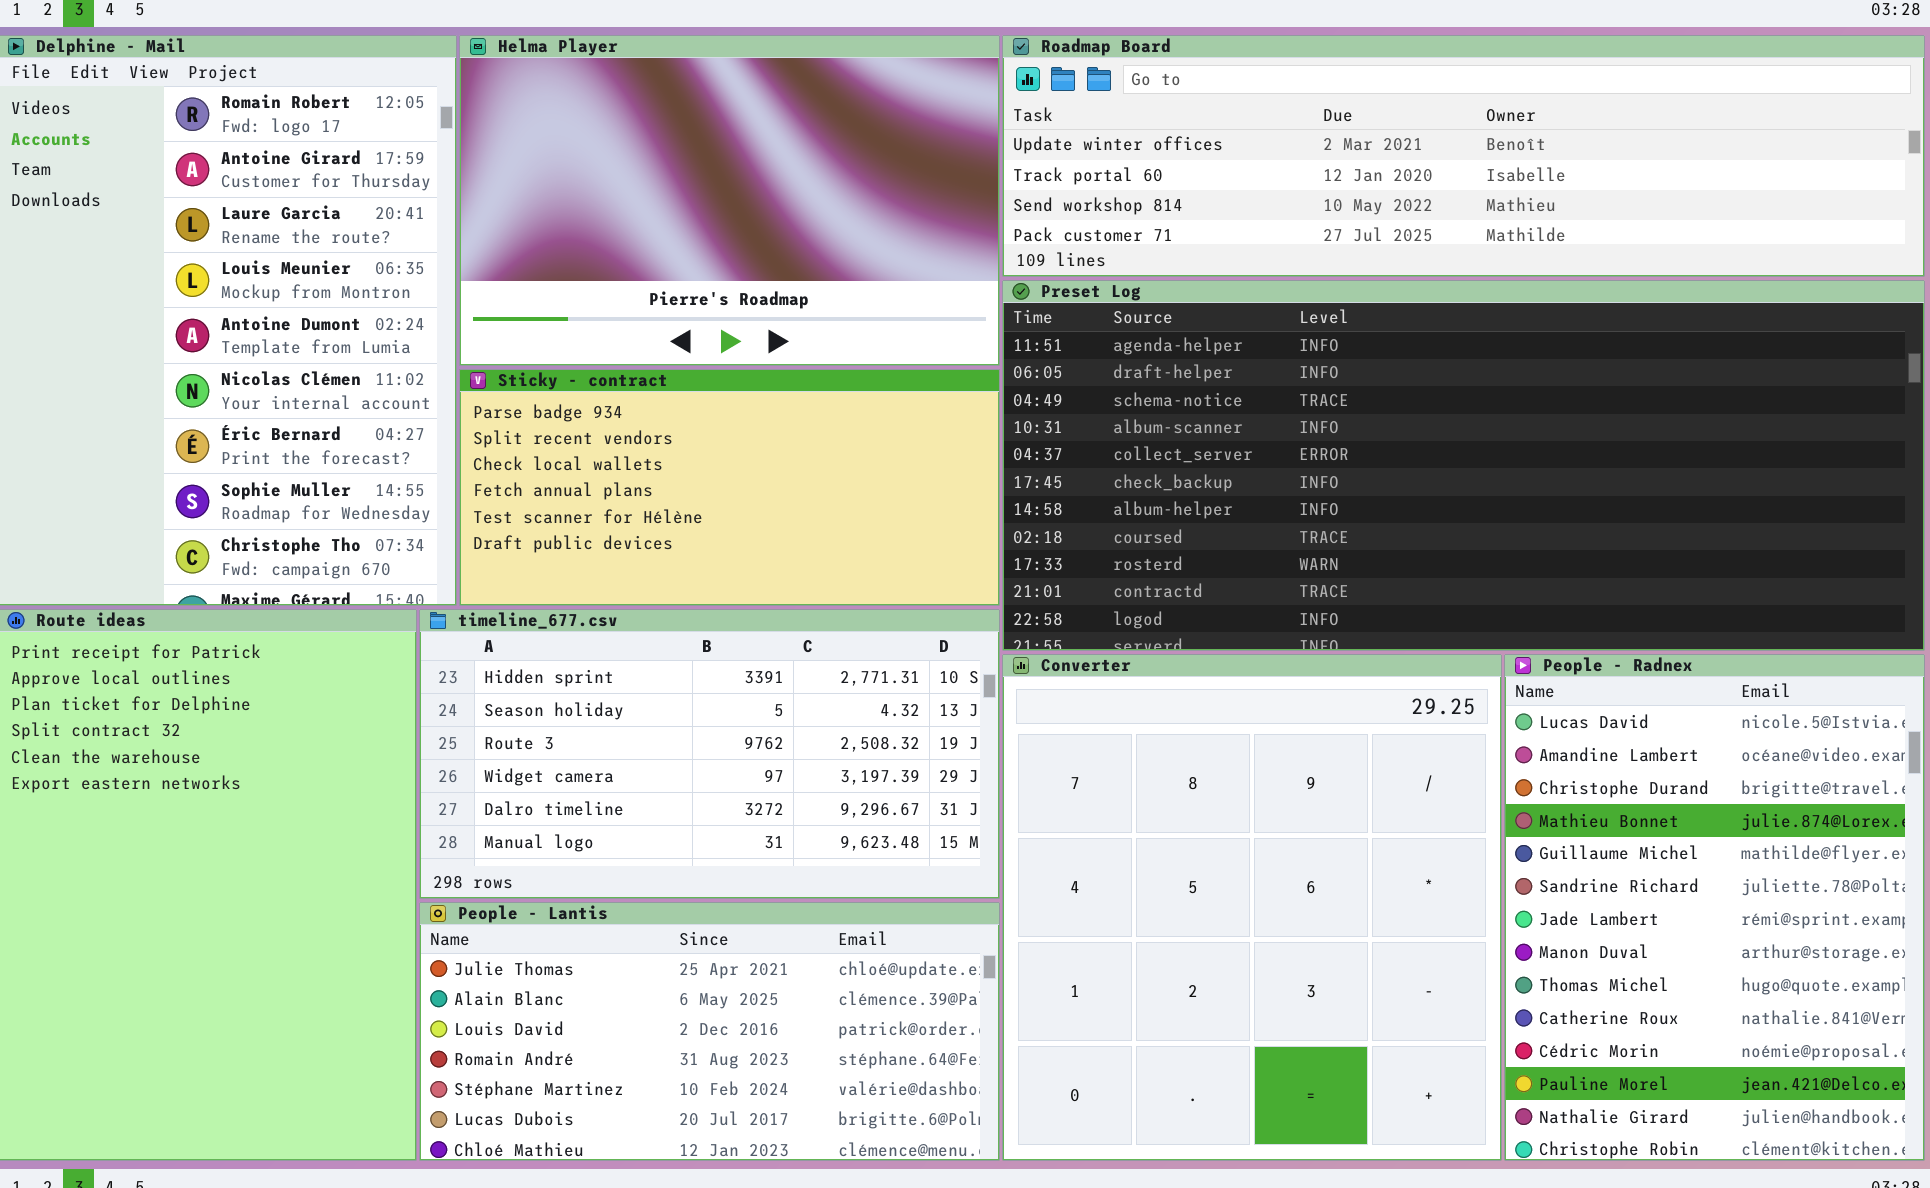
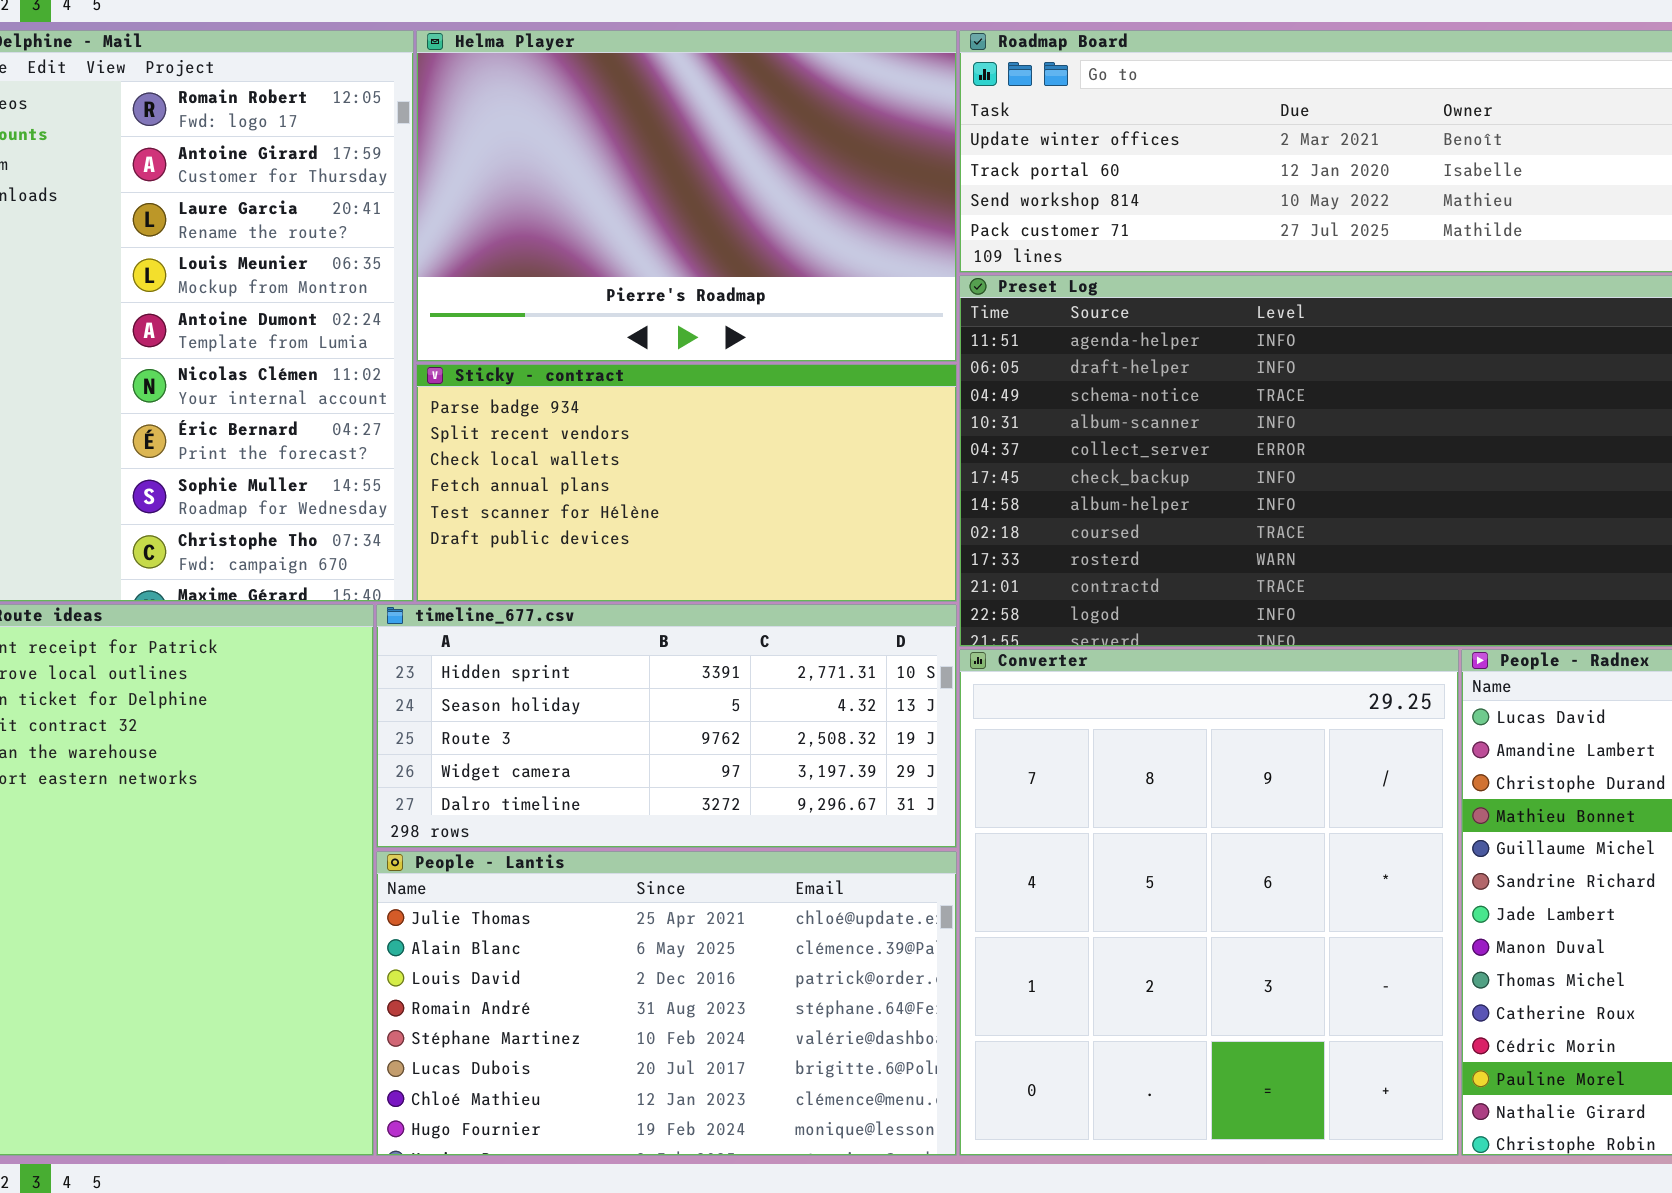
timeline_677.csv: [419,609,1000,899] -> [376,604,957,848], resized
People - Lantis: [419,902,1000,1161] -> [376,851,957,1156], resized

